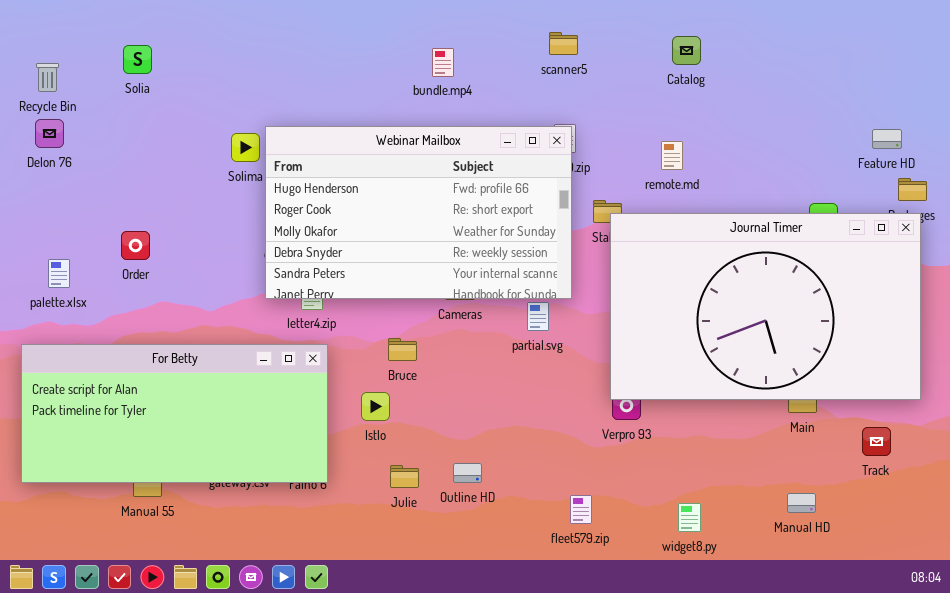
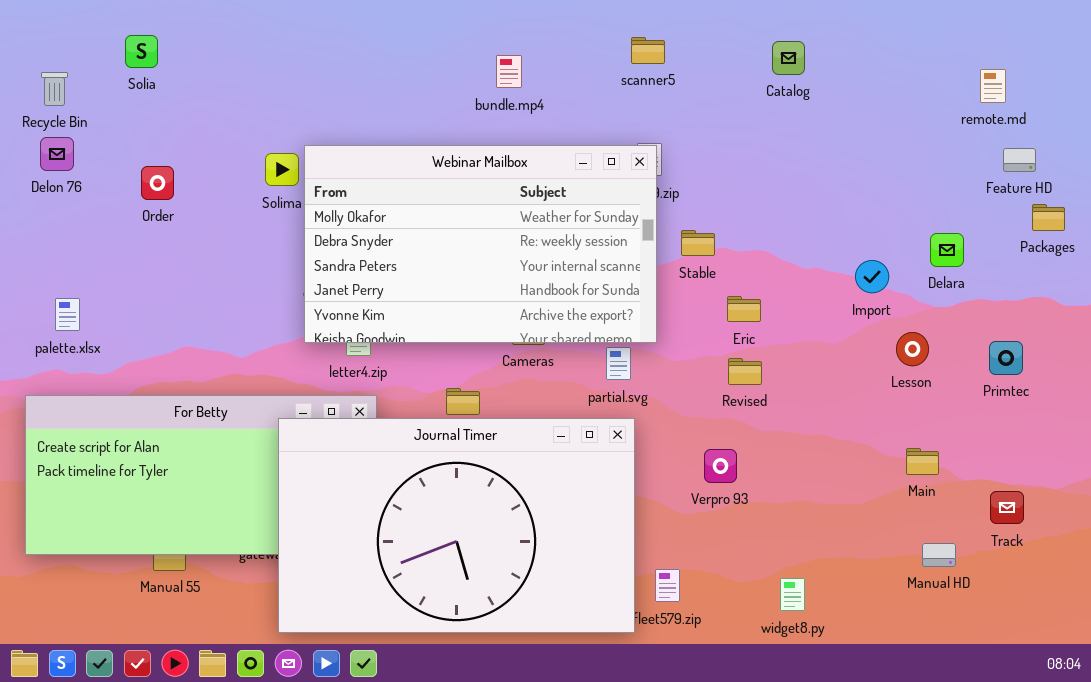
Solia: [123,45,152,74] -> [125,35,158,68], moved
Webinar Mailbox: [265,126,572,299] -> [304,145,657,343], scrolled down 2 rows
remote.md: [661,141,683,170] -> [980,69,1006,103], moved
Journal Timer: [610,213,921,400] -> [278,418,635,633], moved
Order: [121,231,150,260] -> [141,166,174,200], moved
Manual HD: [787,493,816,513] -> [922,543,956,567], moved

